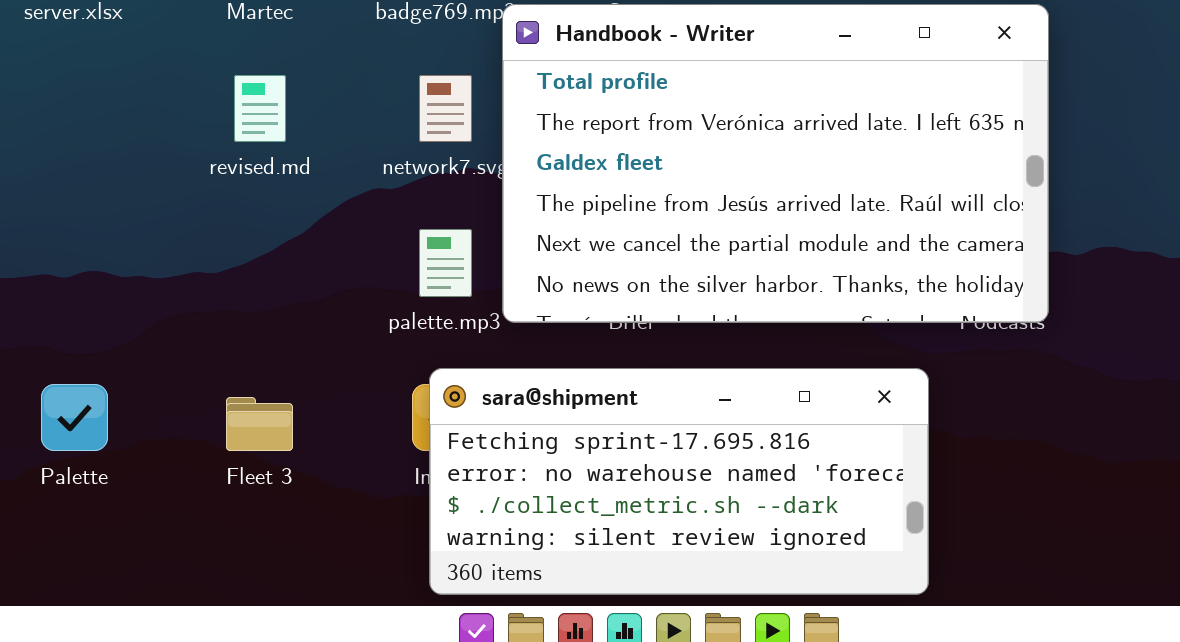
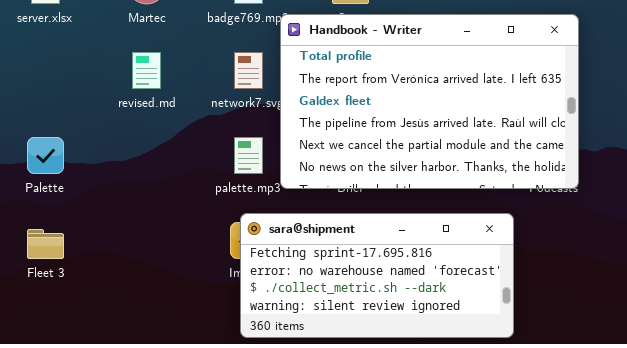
Palette: [41,384,108,451] -> [27,137,64,174], moved
Fleet 3: [226,397,293,451] -> [27,229,64,259], moved

